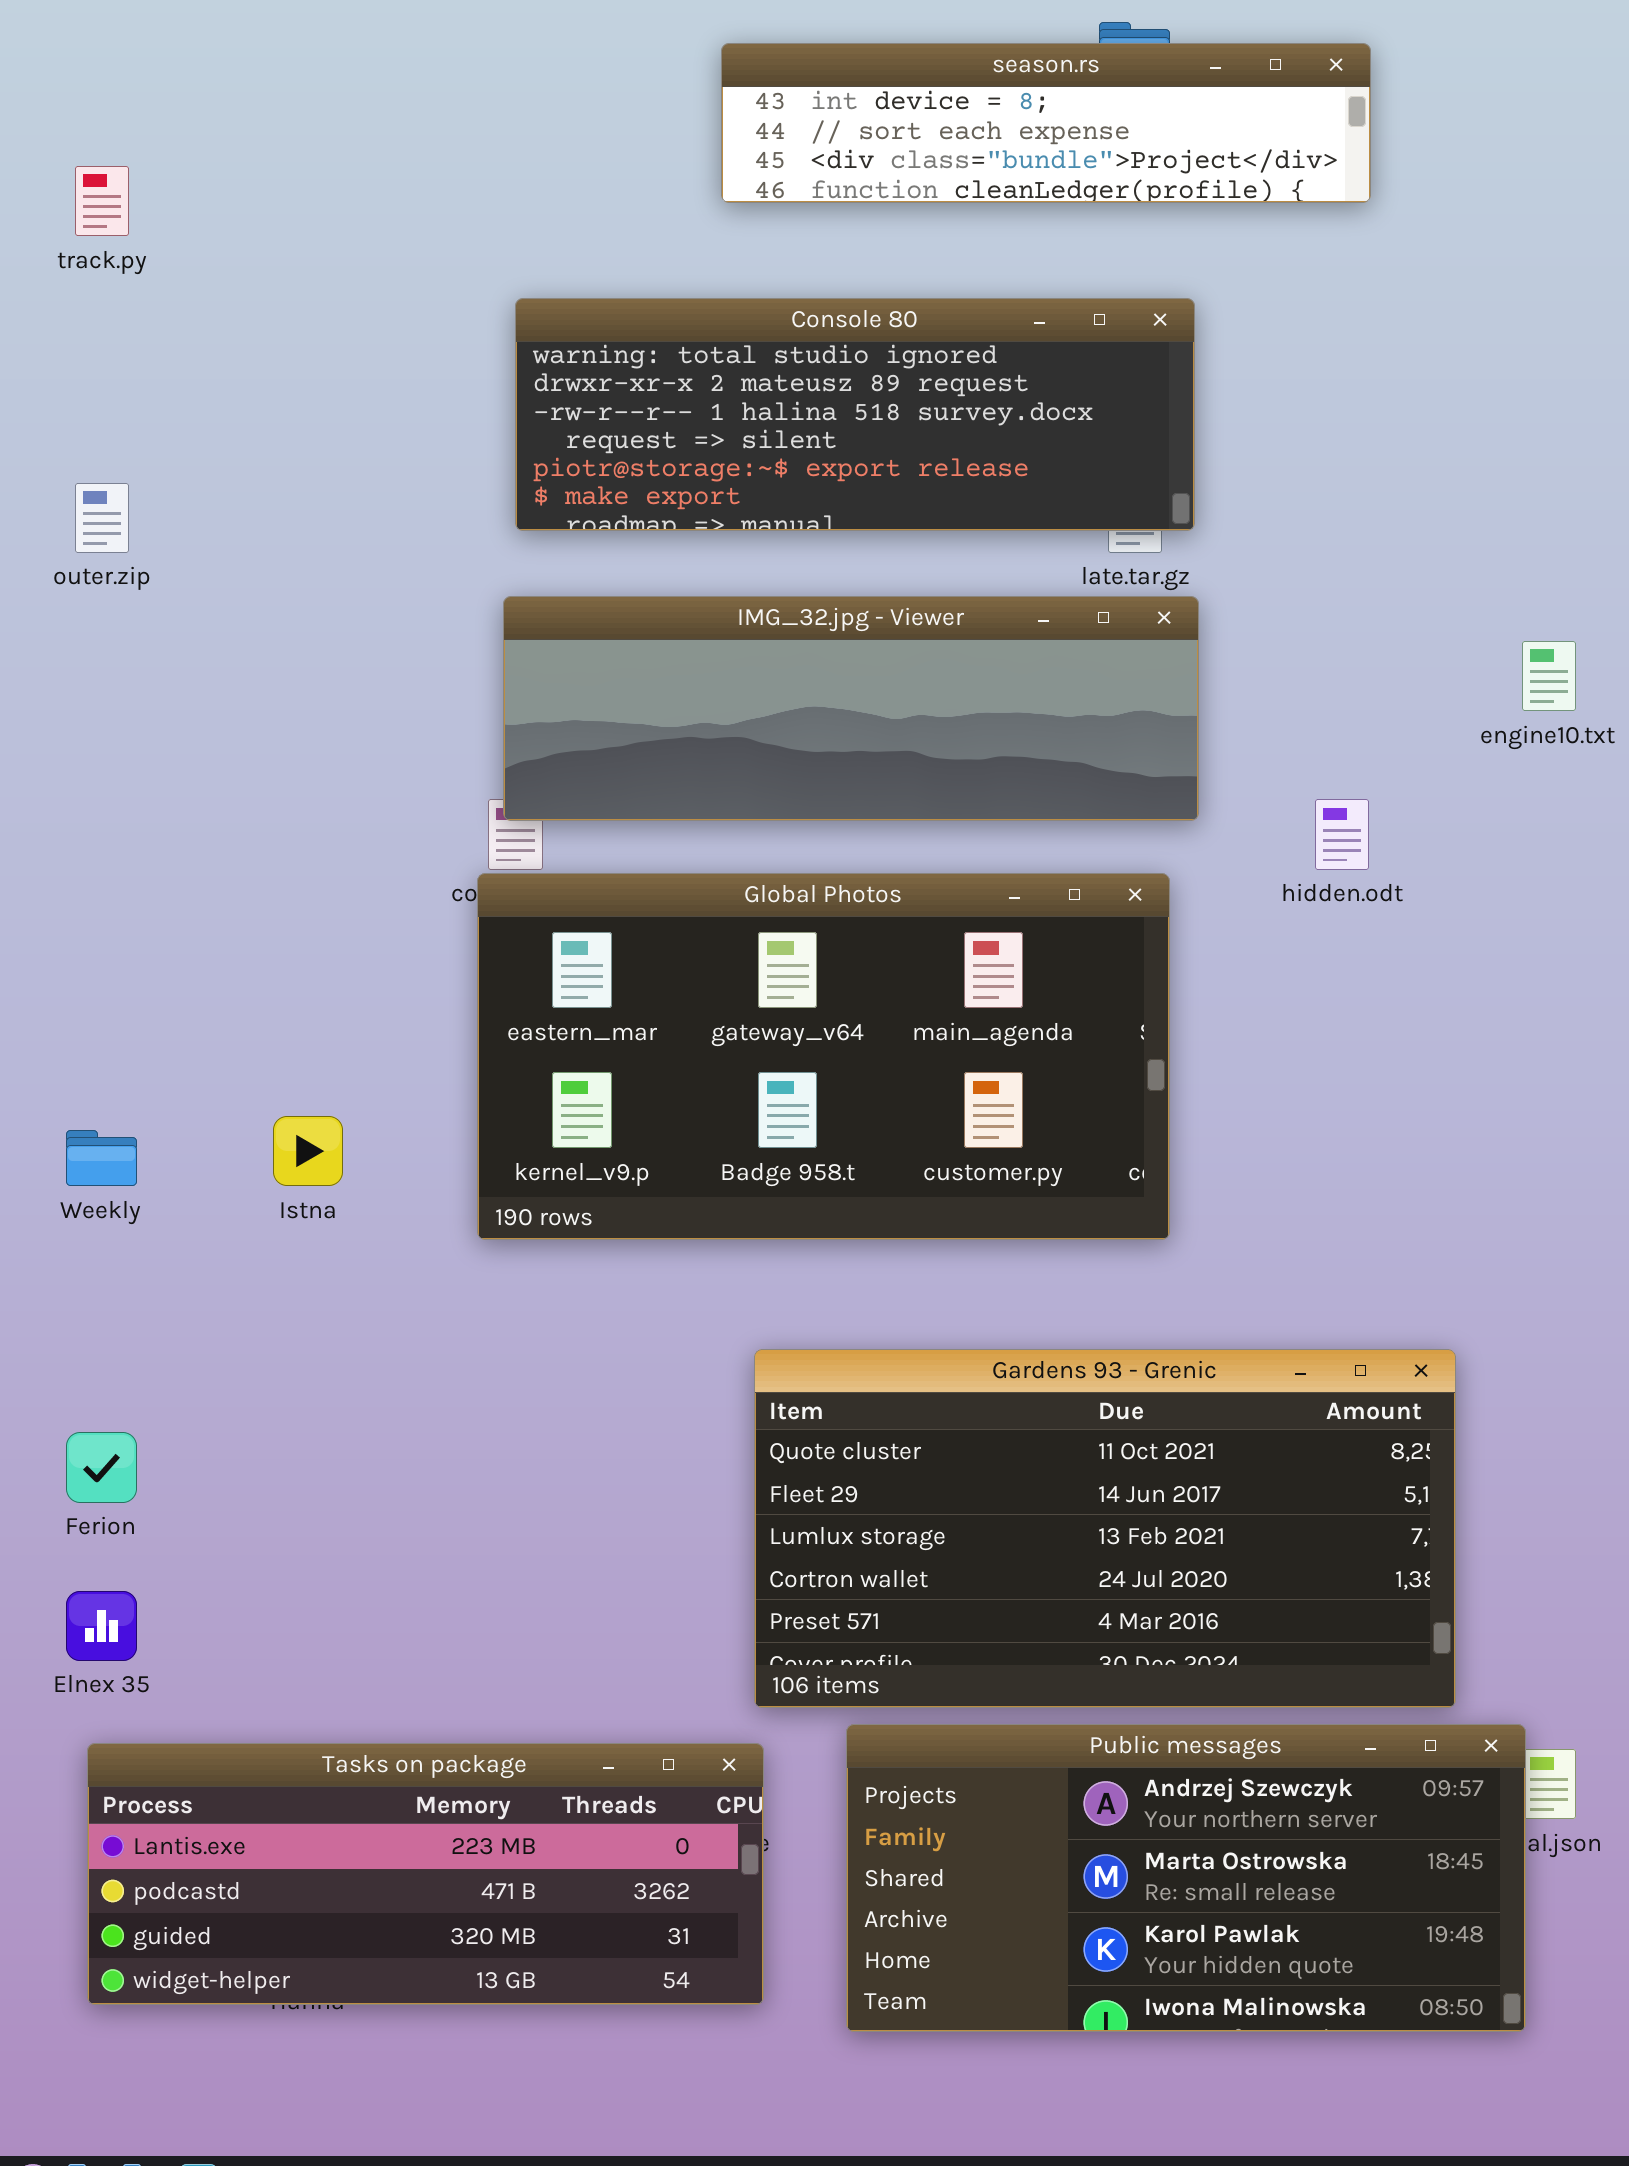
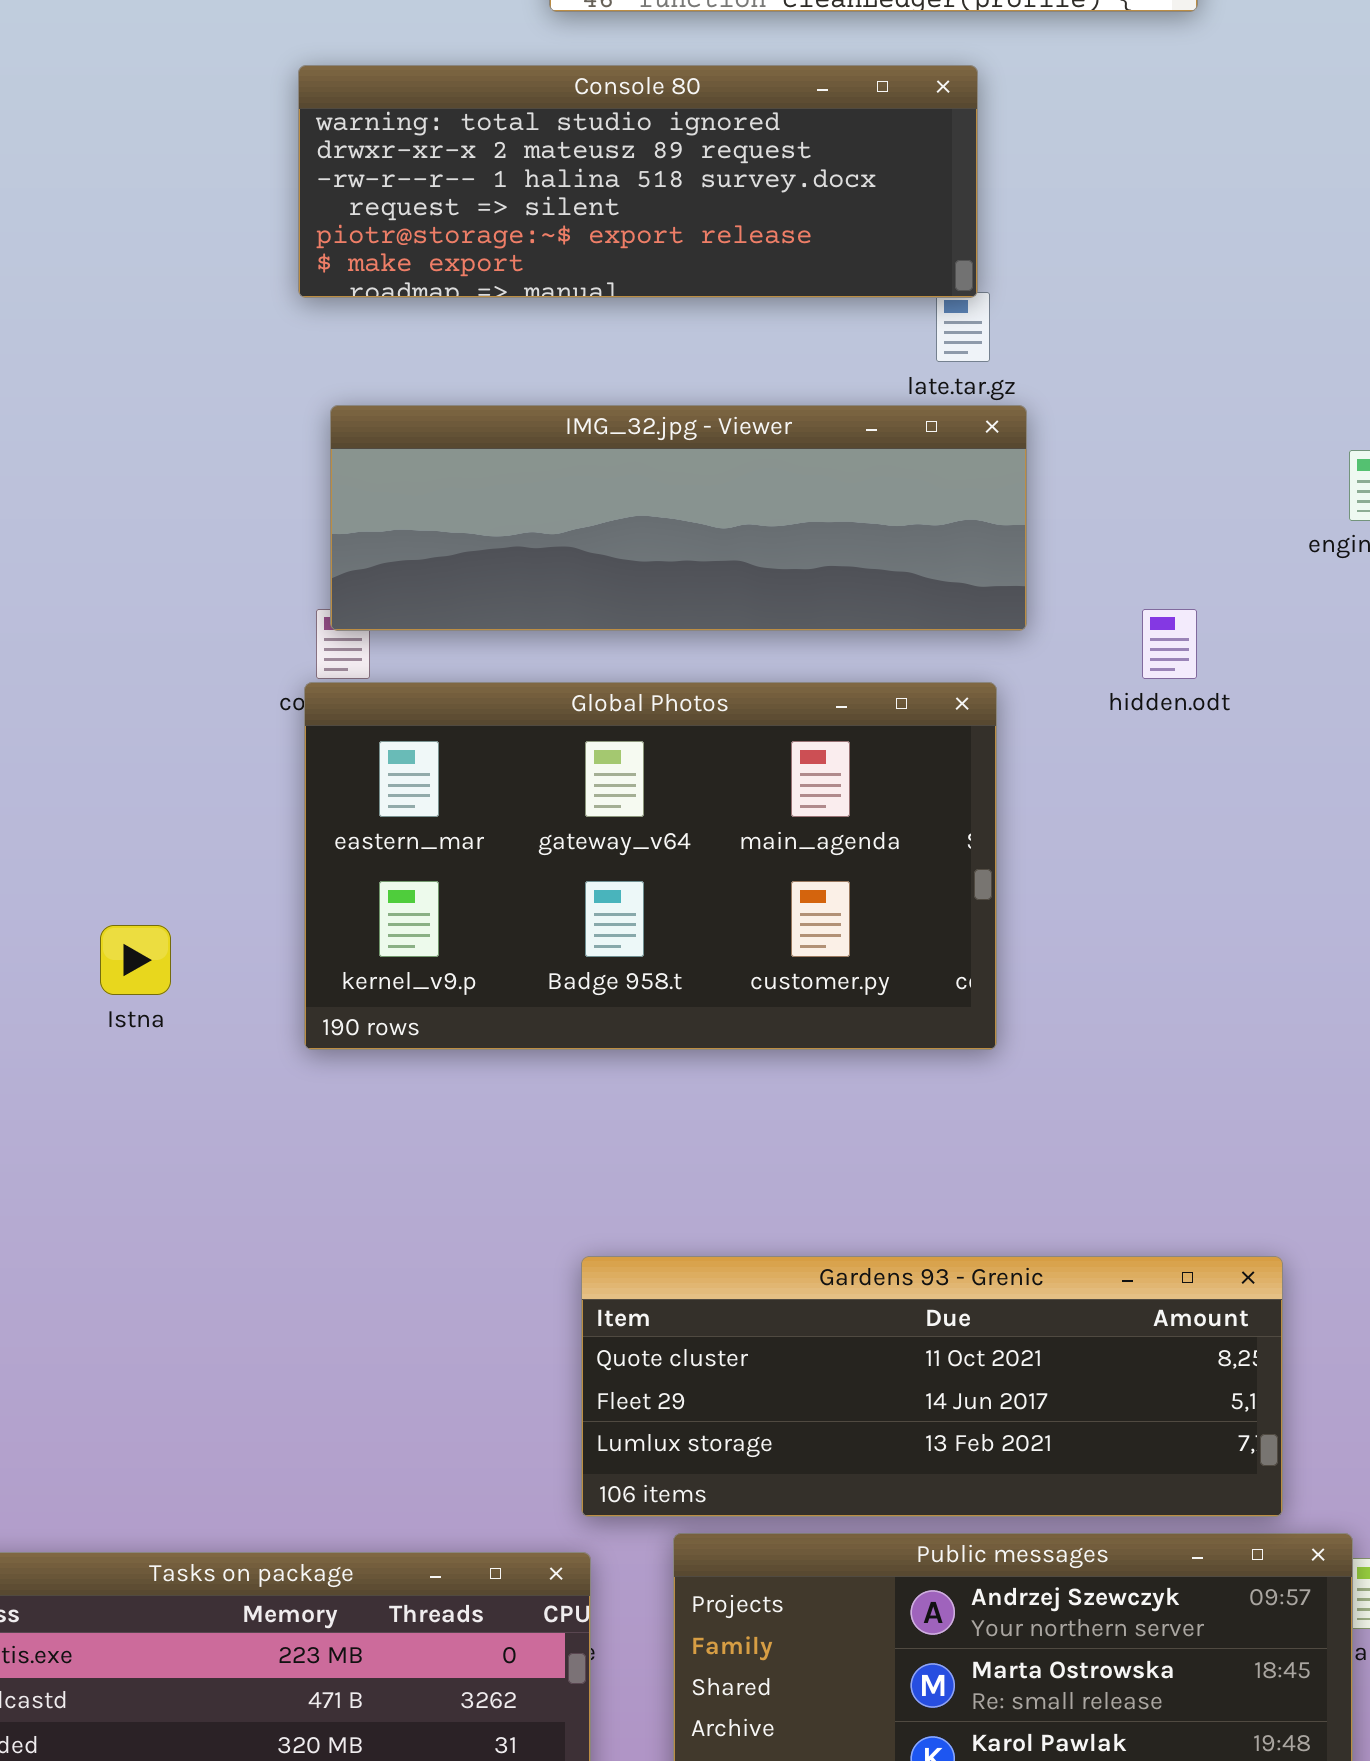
Console 80: [515,298,1195,531] -> [298,65,978,298], moved
Gardens 93 - Grenic: [754,1349,1456,1708] -> [581,1256,1283,1517], resized

